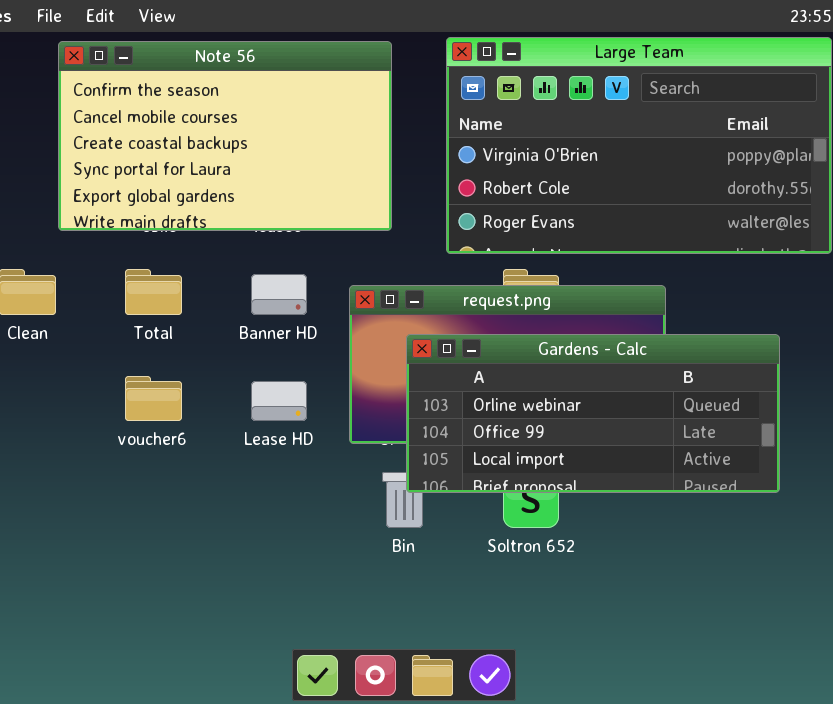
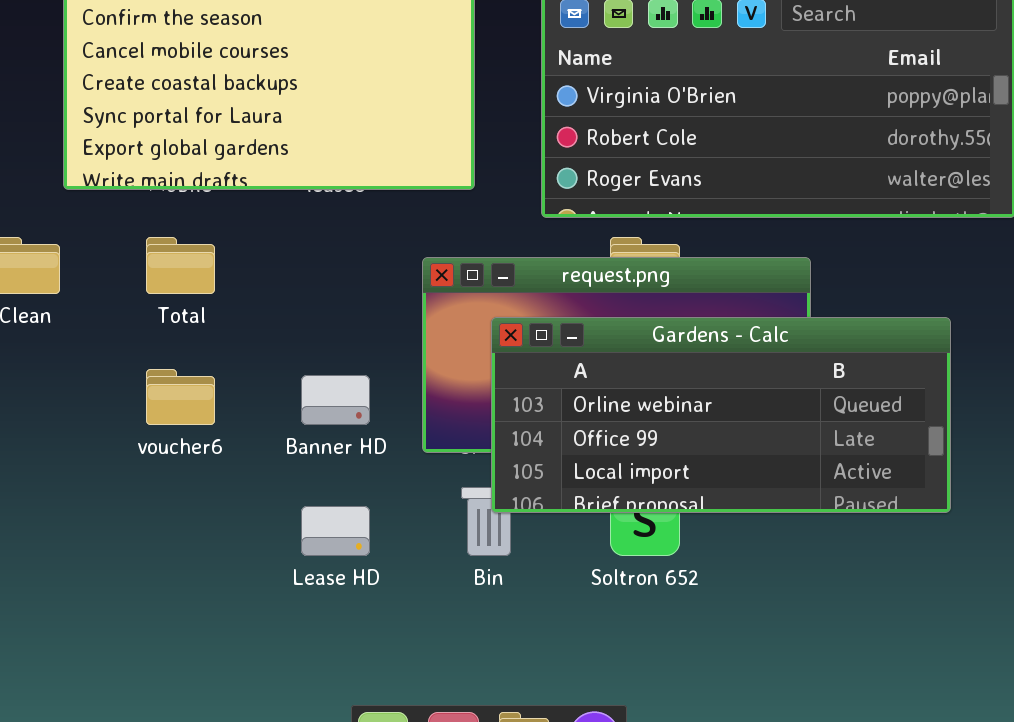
Banner HD: [251,274,307,315] -> [301,375,370,425], moved
Lease HD: [251,381,307,421] -> [301,506,370,556], moved

